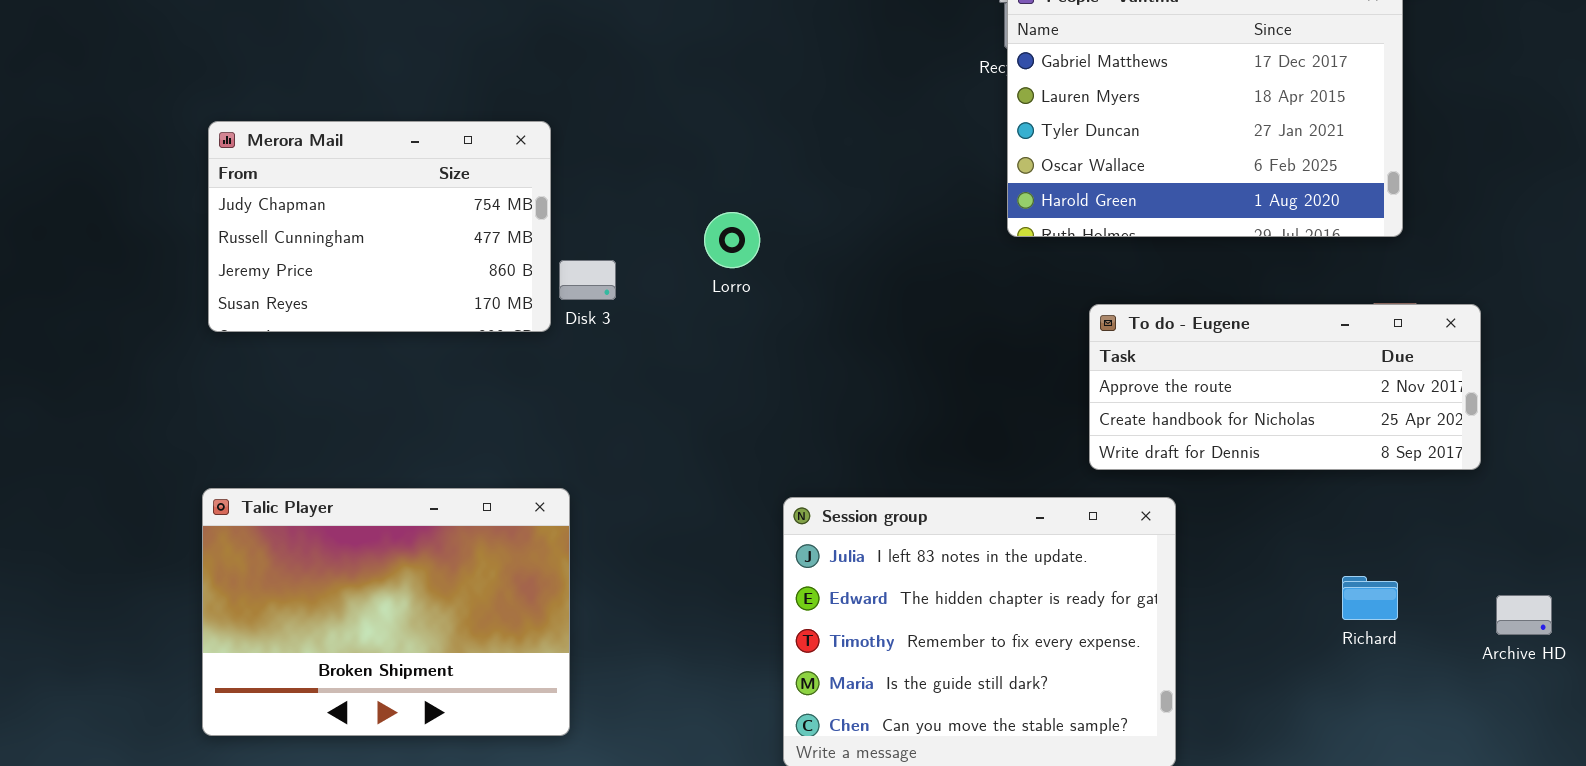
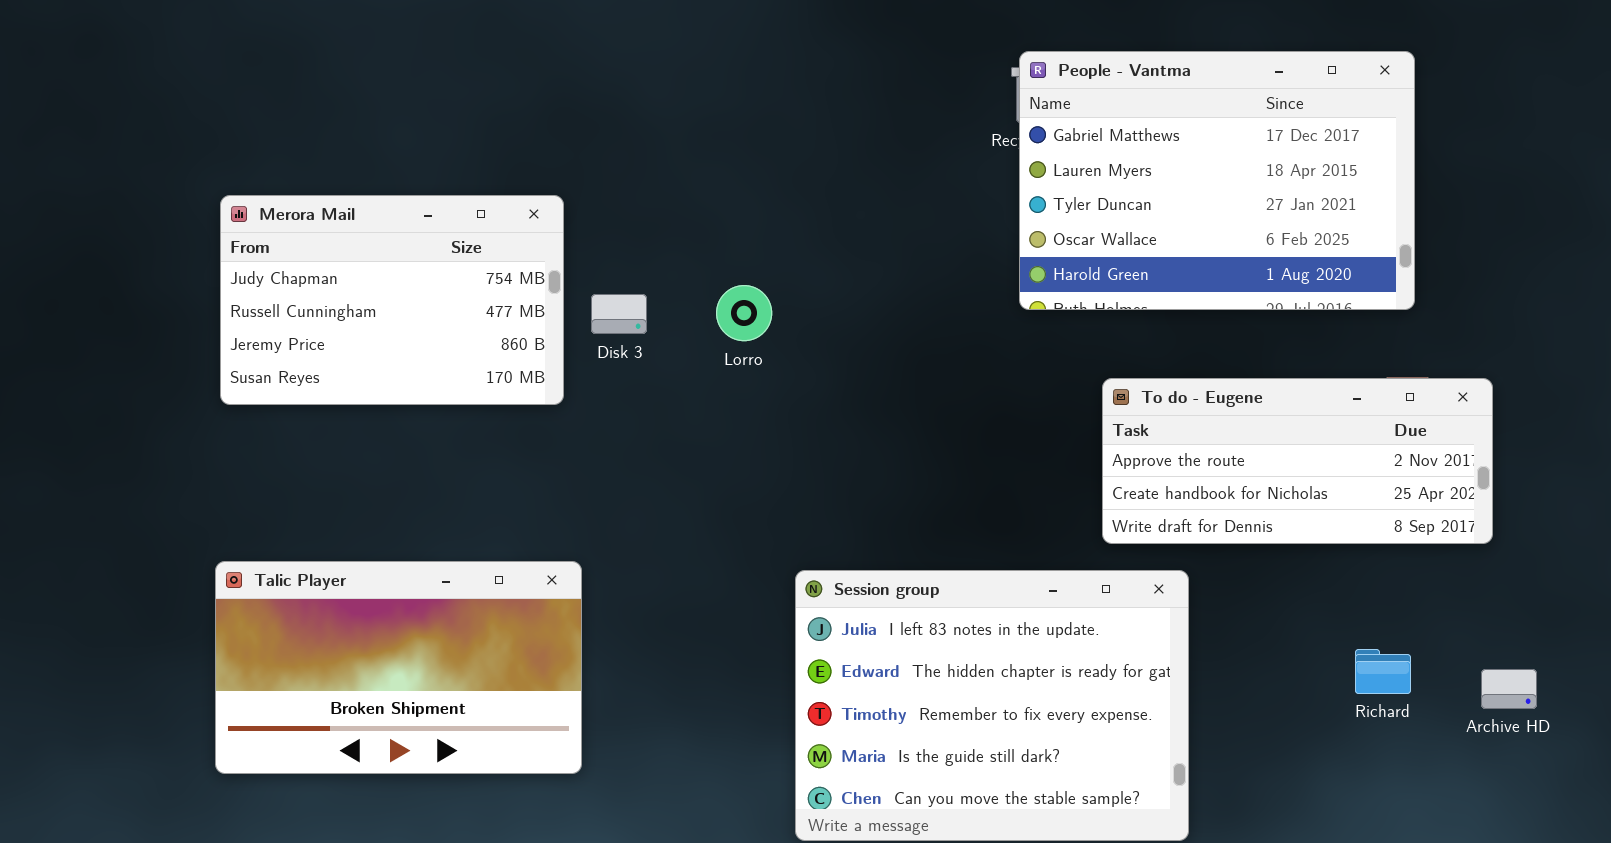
Disk 3: [559,260,616,300] -> [591,294,647,334], moved
Talic Player: [202,488,570,736] -> [215,561,582,774], resized
Archive HD: [1496,595,1552,635] -> [1481,669,1537,709], moved

